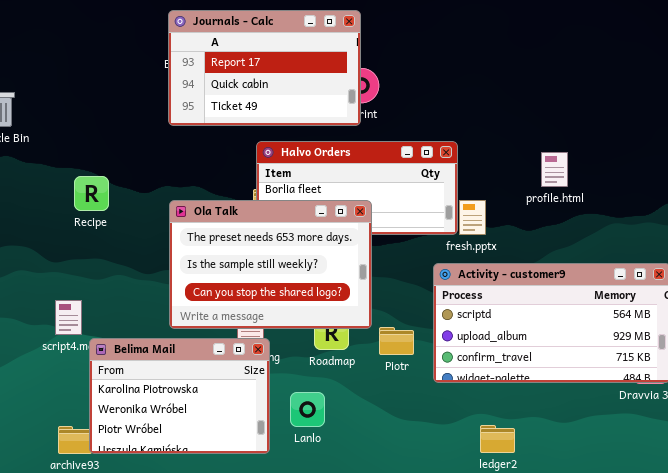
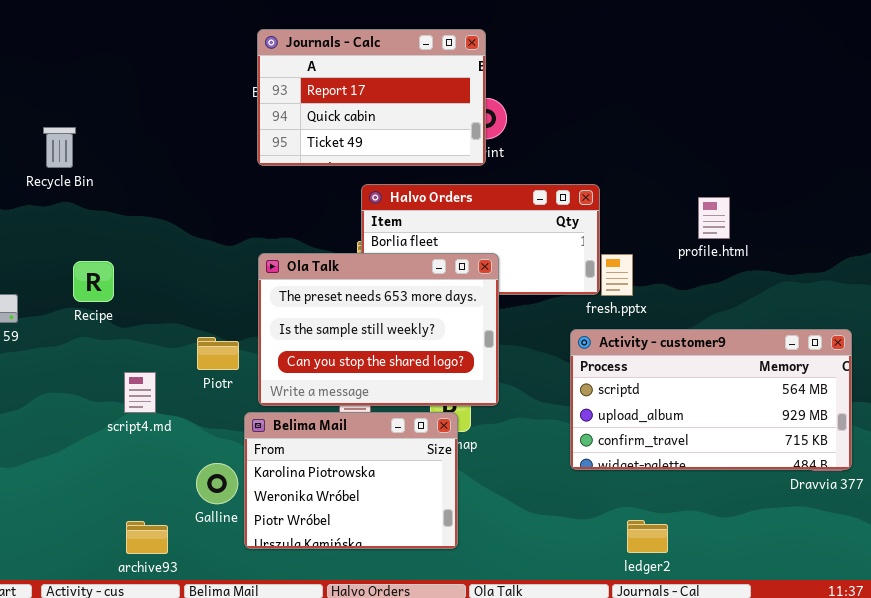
Recipe: [74,176,109,211] -> [73,261,114,302], moved
Piotr: [379,327,414,355] -> [197,337,239,370], moved
Belima Mail: [89,338,270,454] -> [244,412,458,549], moved

